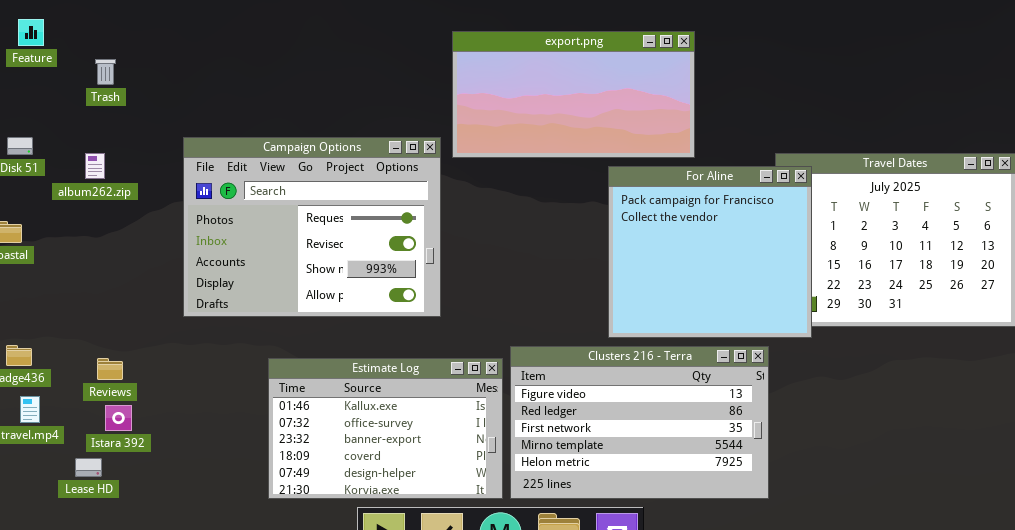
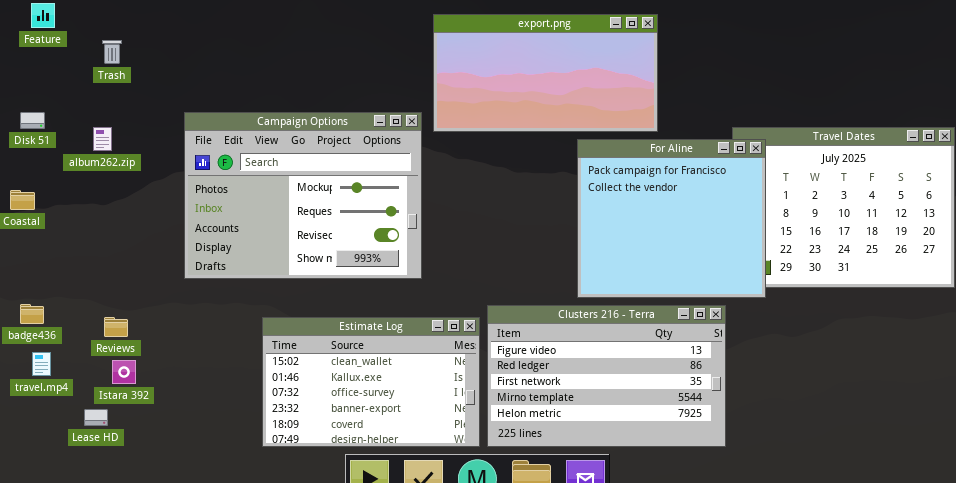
Campaign Options: [183,137,441,317] -> [184,112,422,279], scrolled up 1 row
Estimate Log: [268,358,503,499] -> [262,317,480,447], scrolled up 1 row

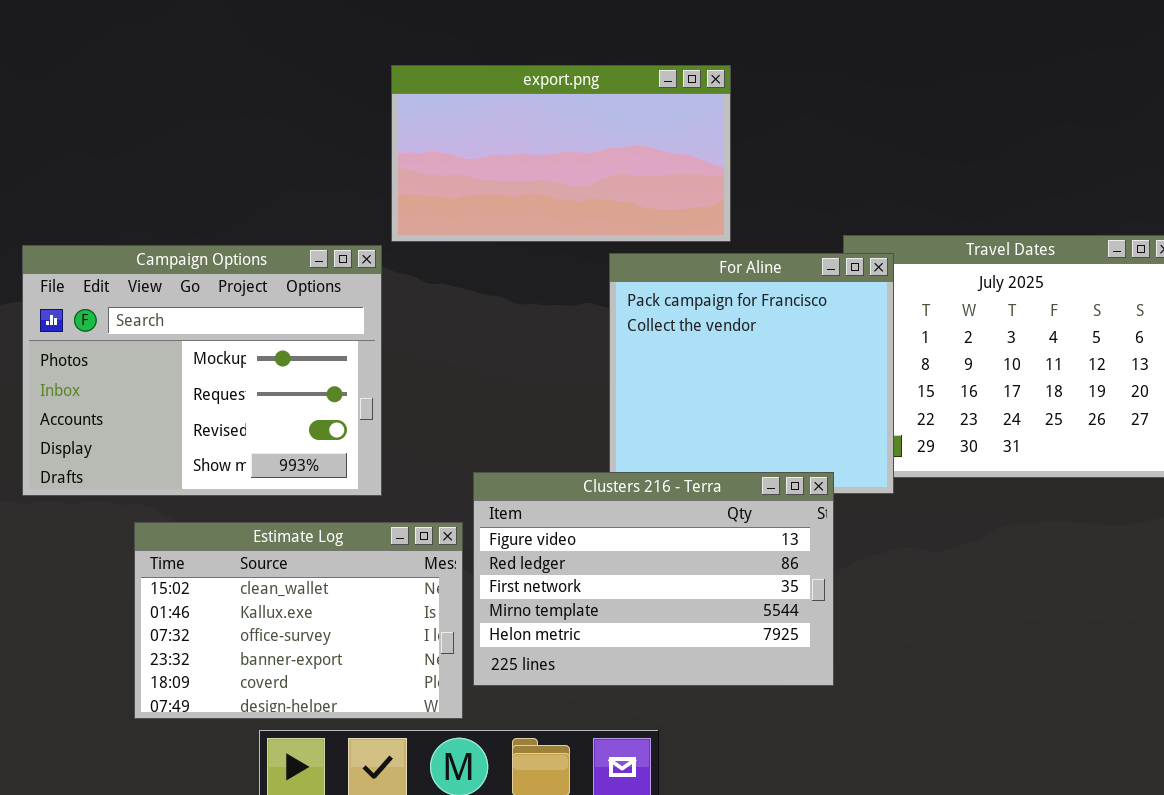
Campaign Options: [184,112,422,279] -> [22,245,382,496], moved
Clusters 216 - Terra: [487,305,726,447] -> [473,472,834,686], moved

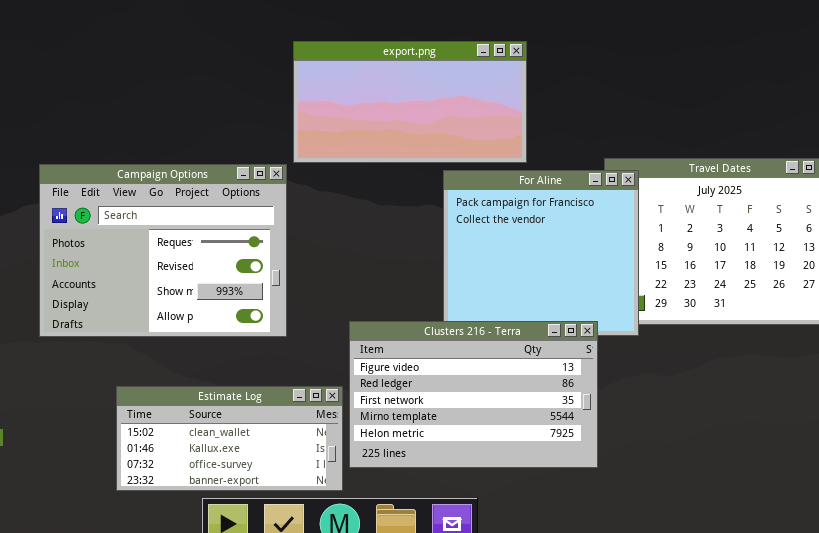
Campaign Options: [22,245,382,496] -> [39,164,287,337], scrolled down 1 row
Estimate Log: [134,522,463,719] -> [116,386,343,491], resized

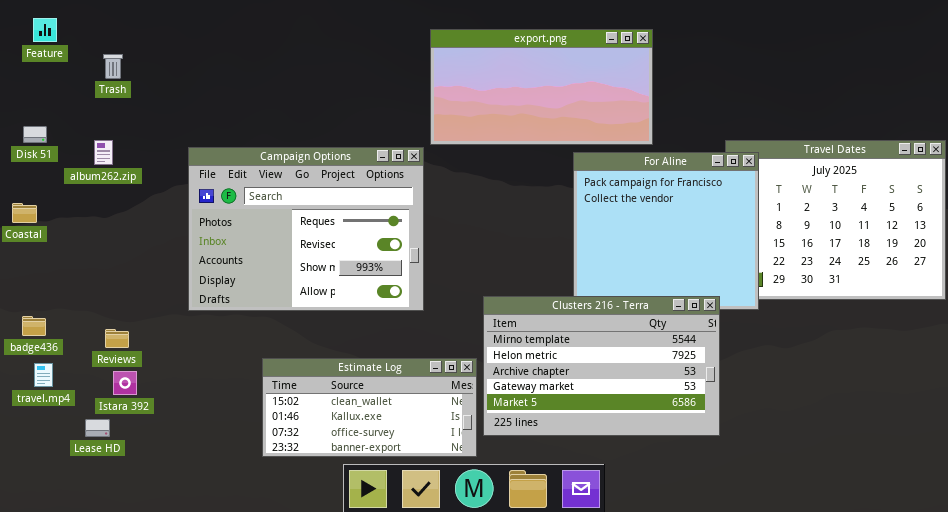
Clusters 216 - Terra: [349,321,598,468] -> [483,296,720,436], scrolled down 3 rows

